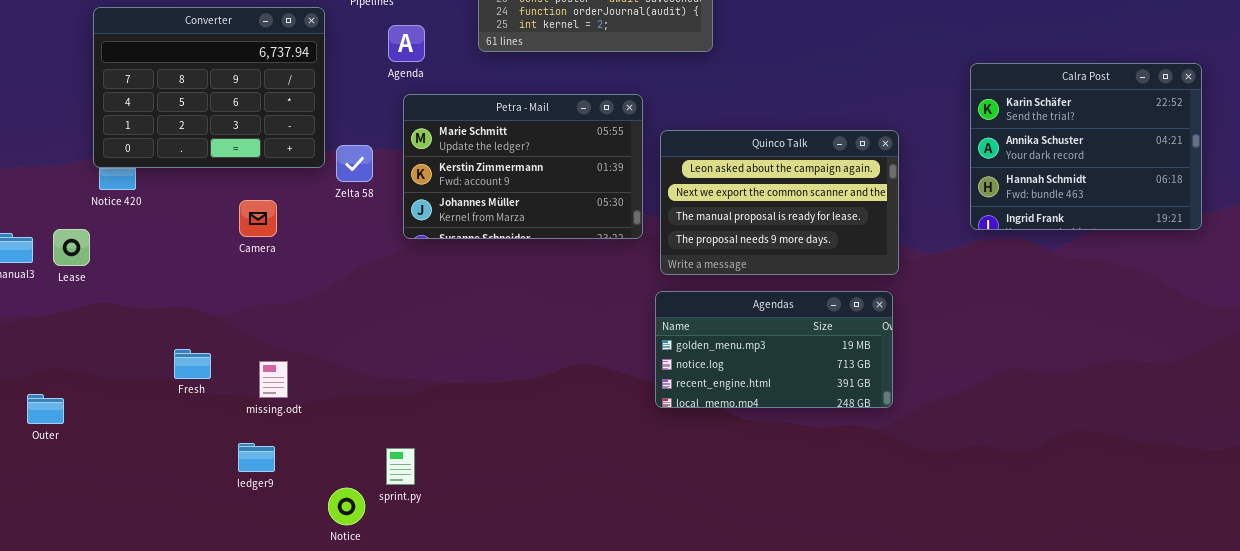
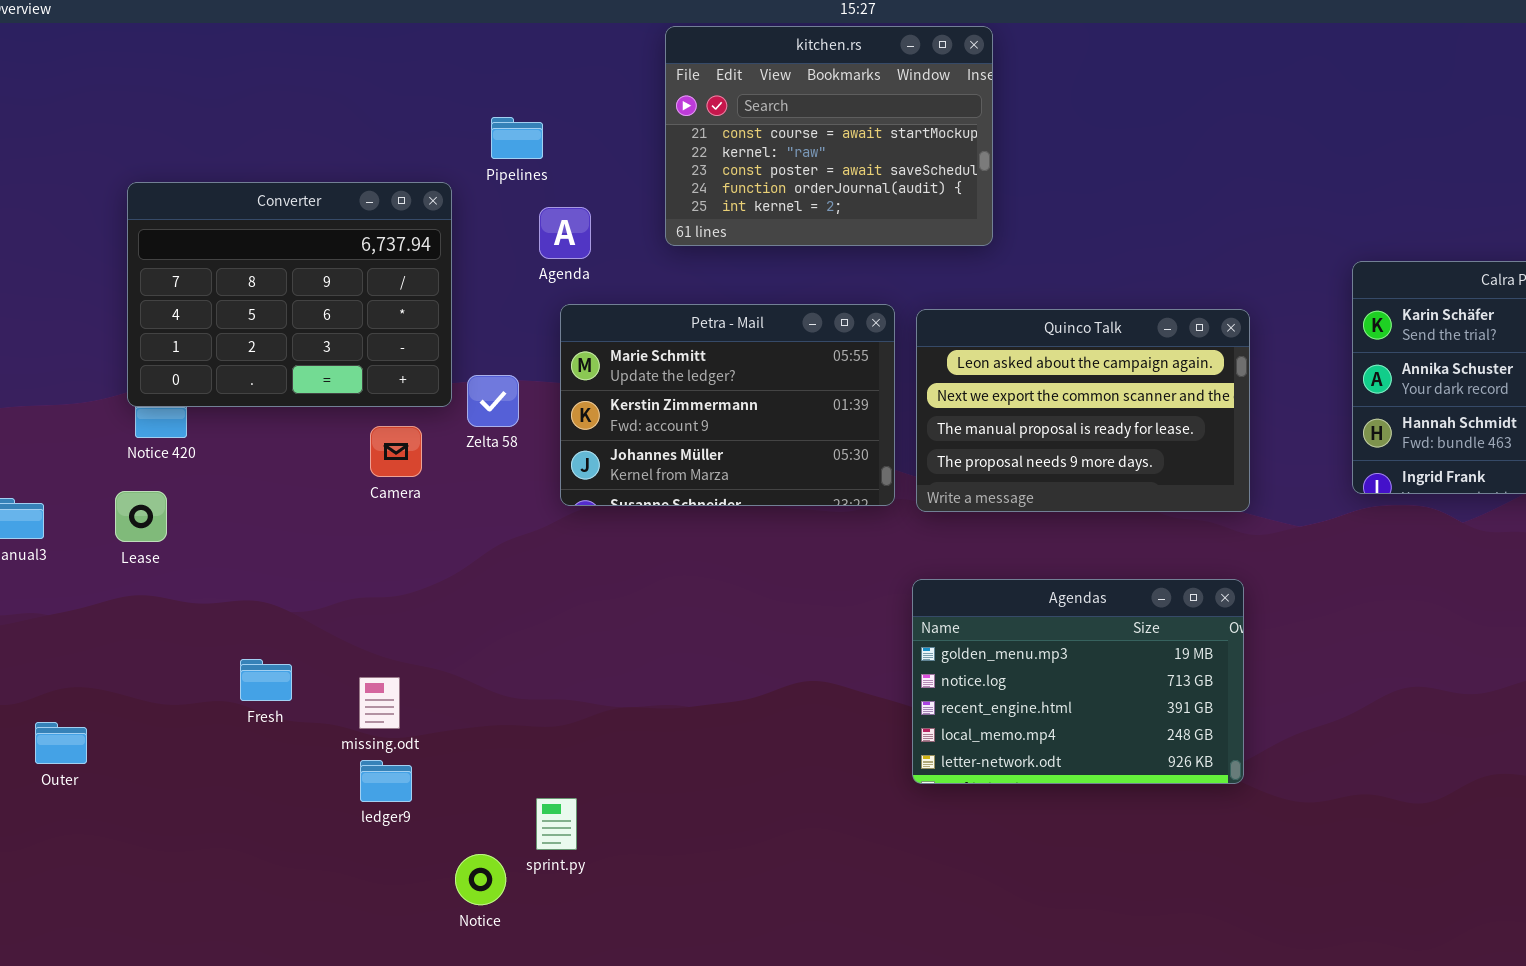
Quinco Talk: [660,130,899,275] -> [916,309,1250,512], moved
Camera: [239,200,277,237] -> [370,426,422,477], moved
Lease: [53,229,90,266] -> [115,491,167,542], moved
Agendas: [655,291,893,408] -> [912,579,1244,784], resized
ledger9: [238,443,275,472] -> [360,760,412,802], moved

